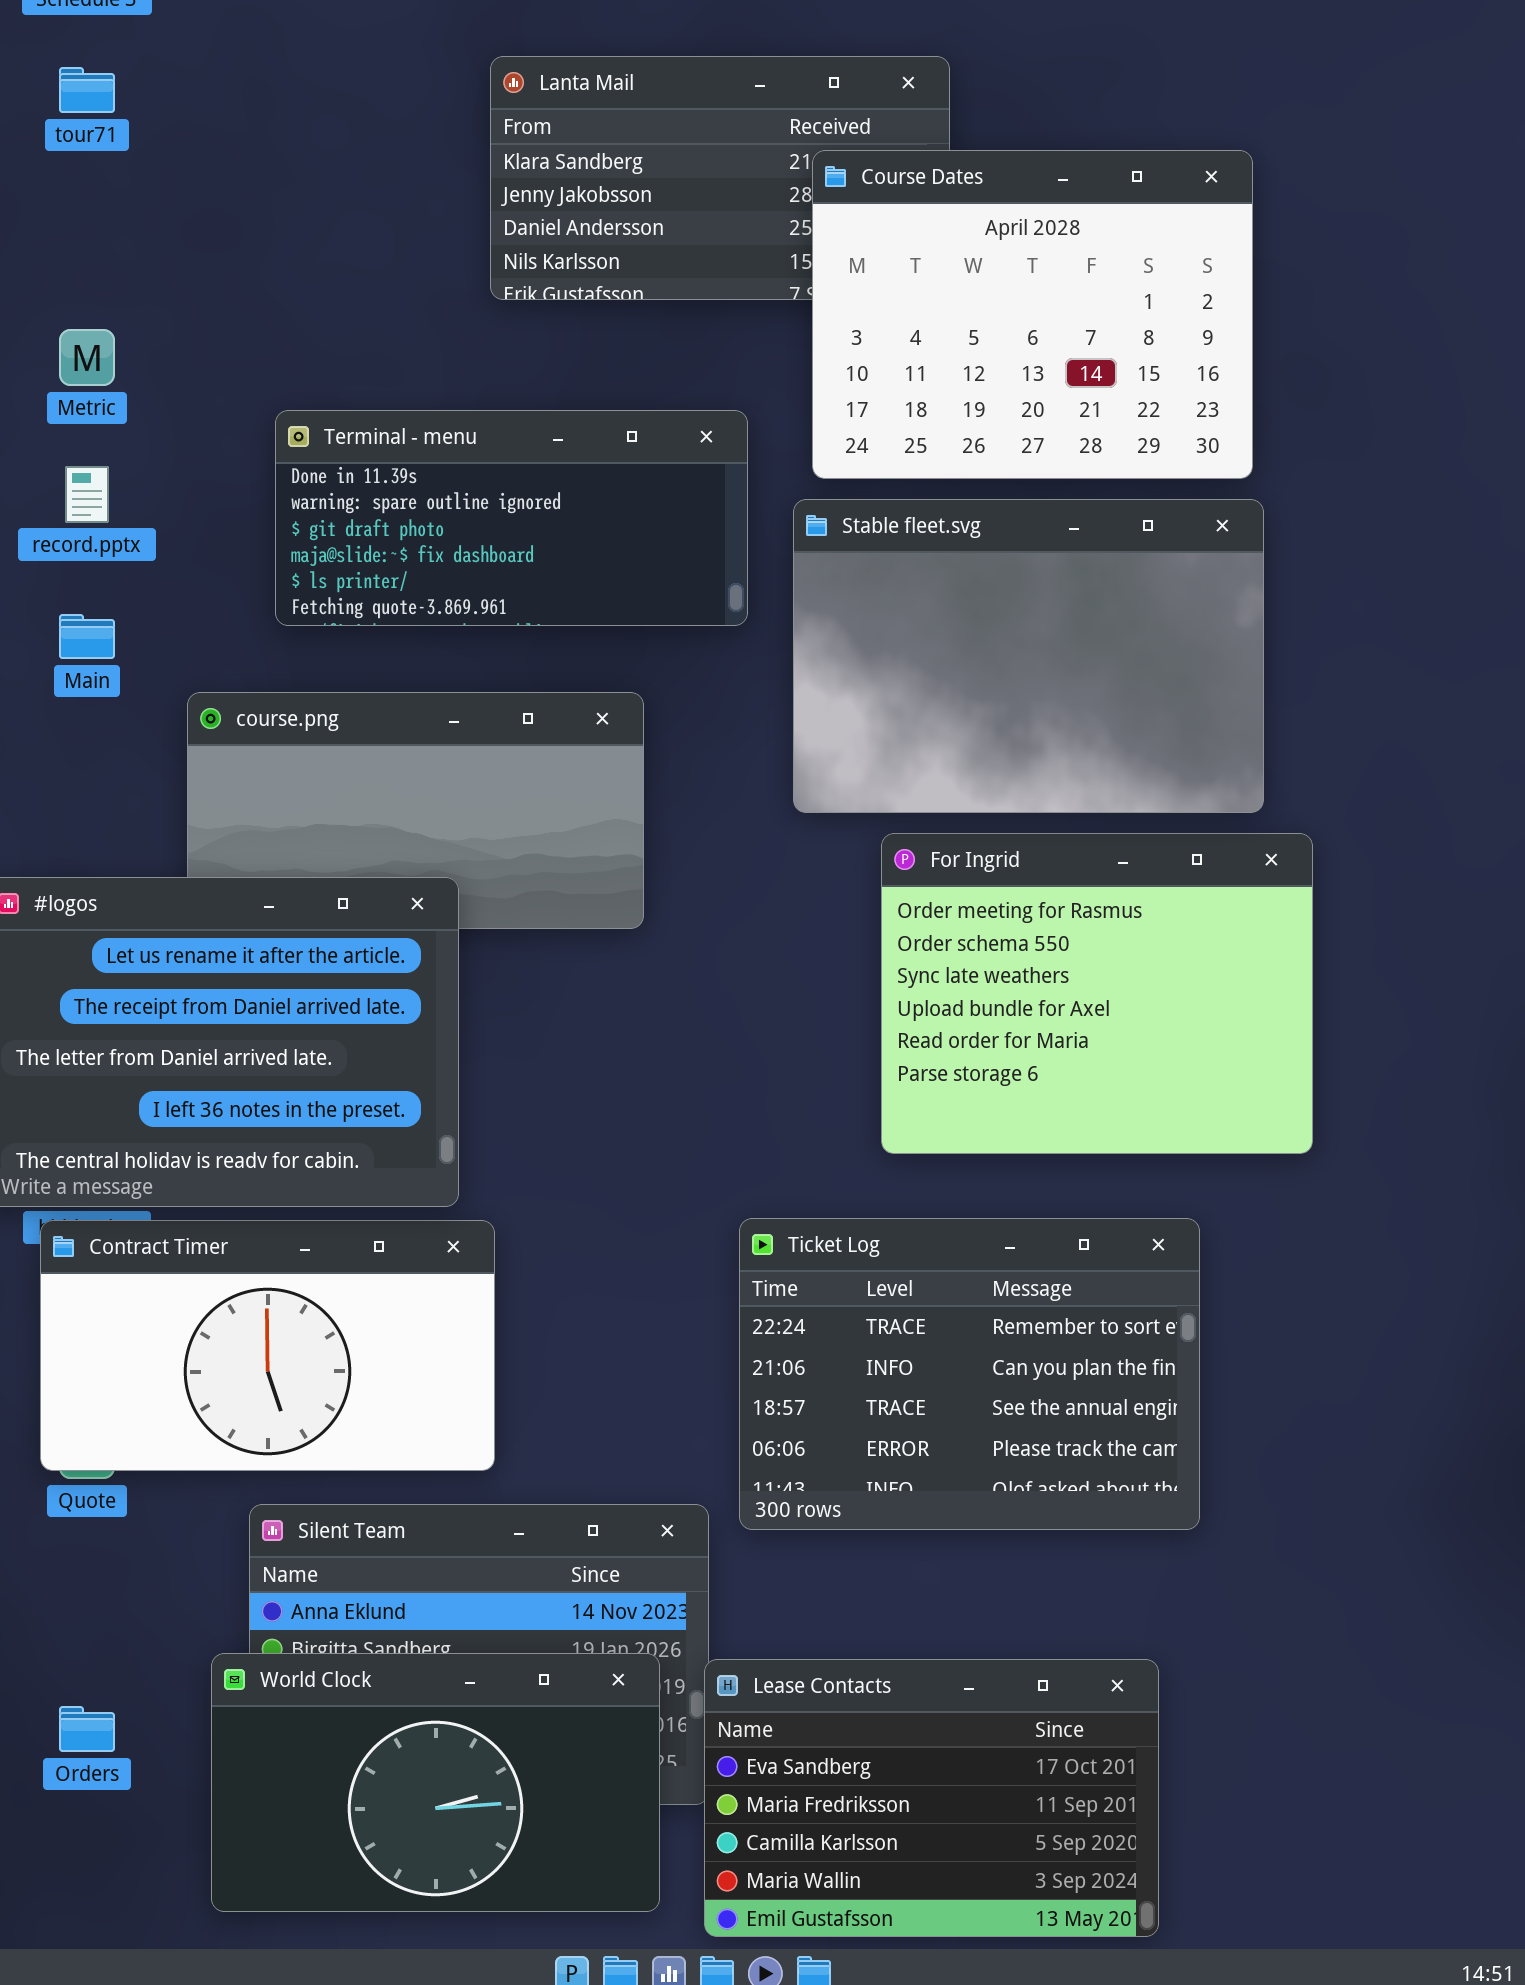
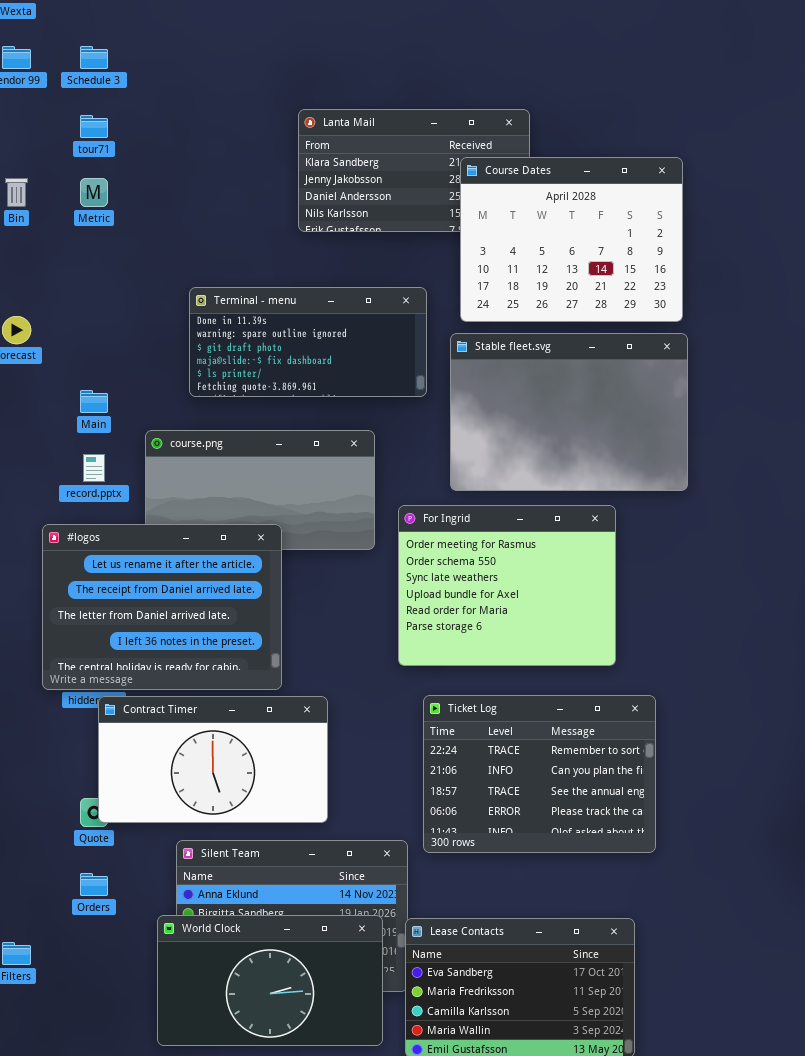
Metric: [59,329,115,386] -> [80,178,108,207], moved
record.pptx: [65,466,109,523] -> [83,454,105,482], moved
For Ingrid: [881,833,1313,1154] -> [398,505,616,666], moved
Contract Timer: [40,1220,495,1471] -> [98,696,328,823], moved
Orders: [59,1706,115,1752] -> [80,873,108,896], moved

